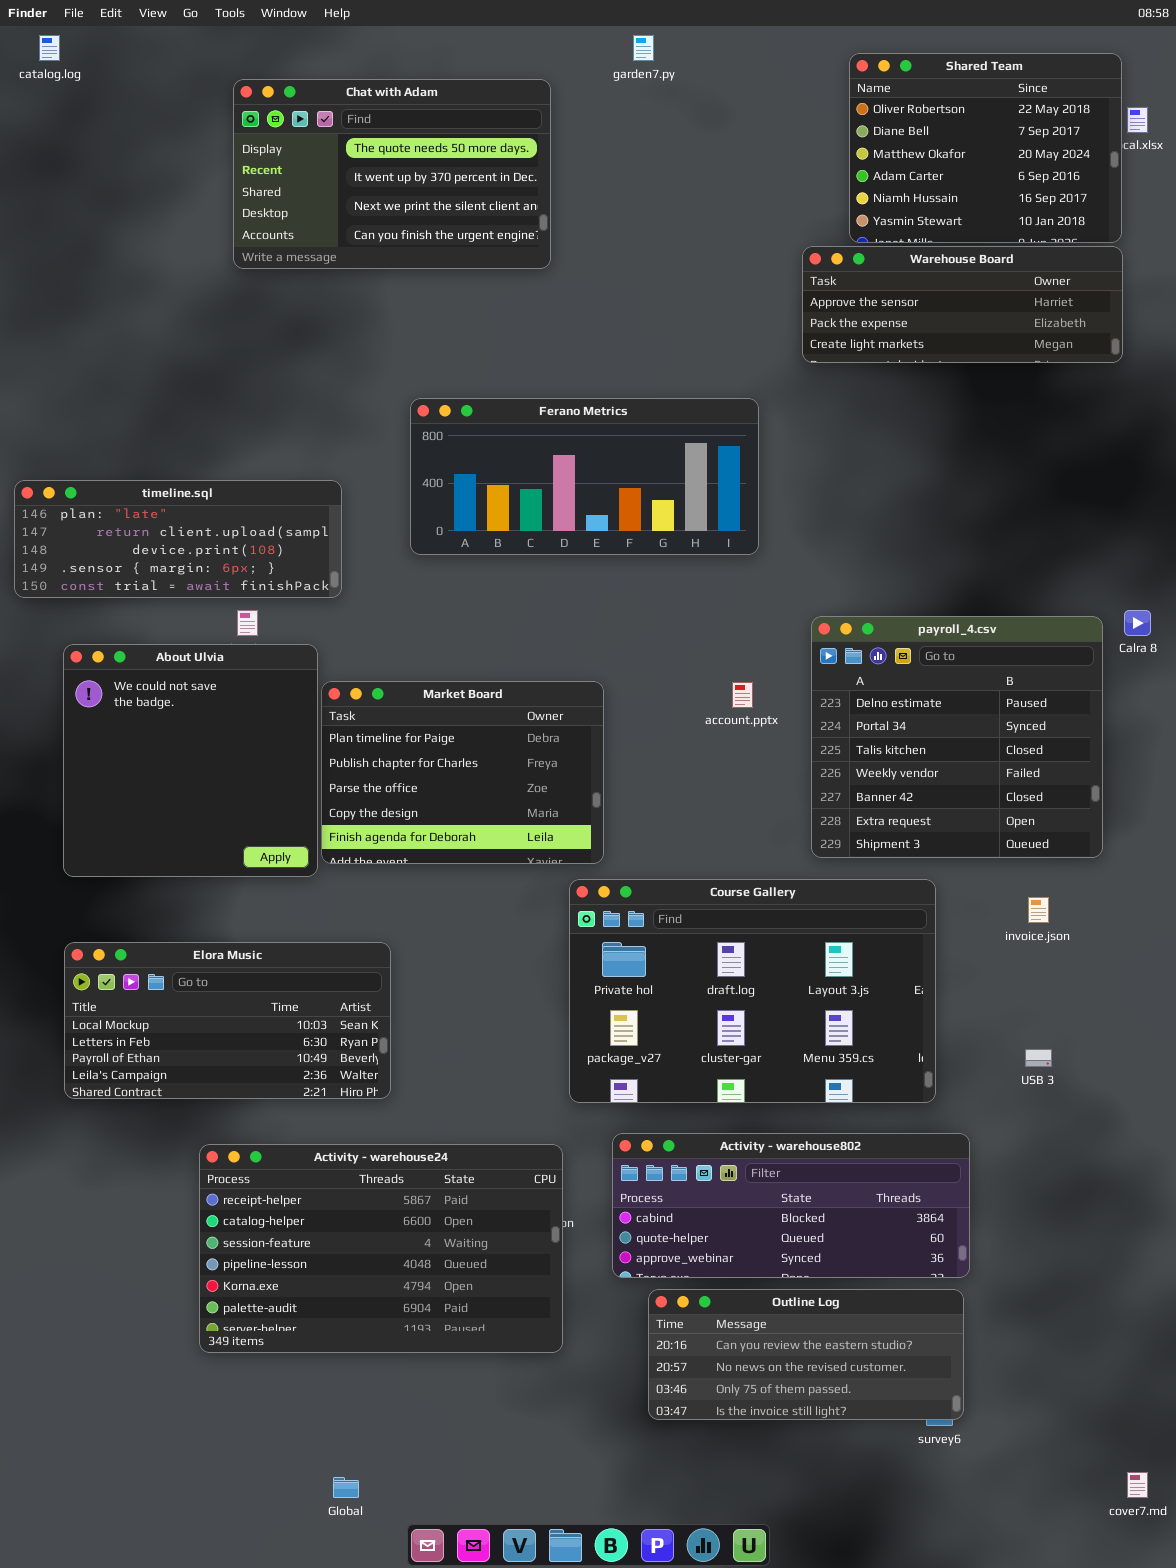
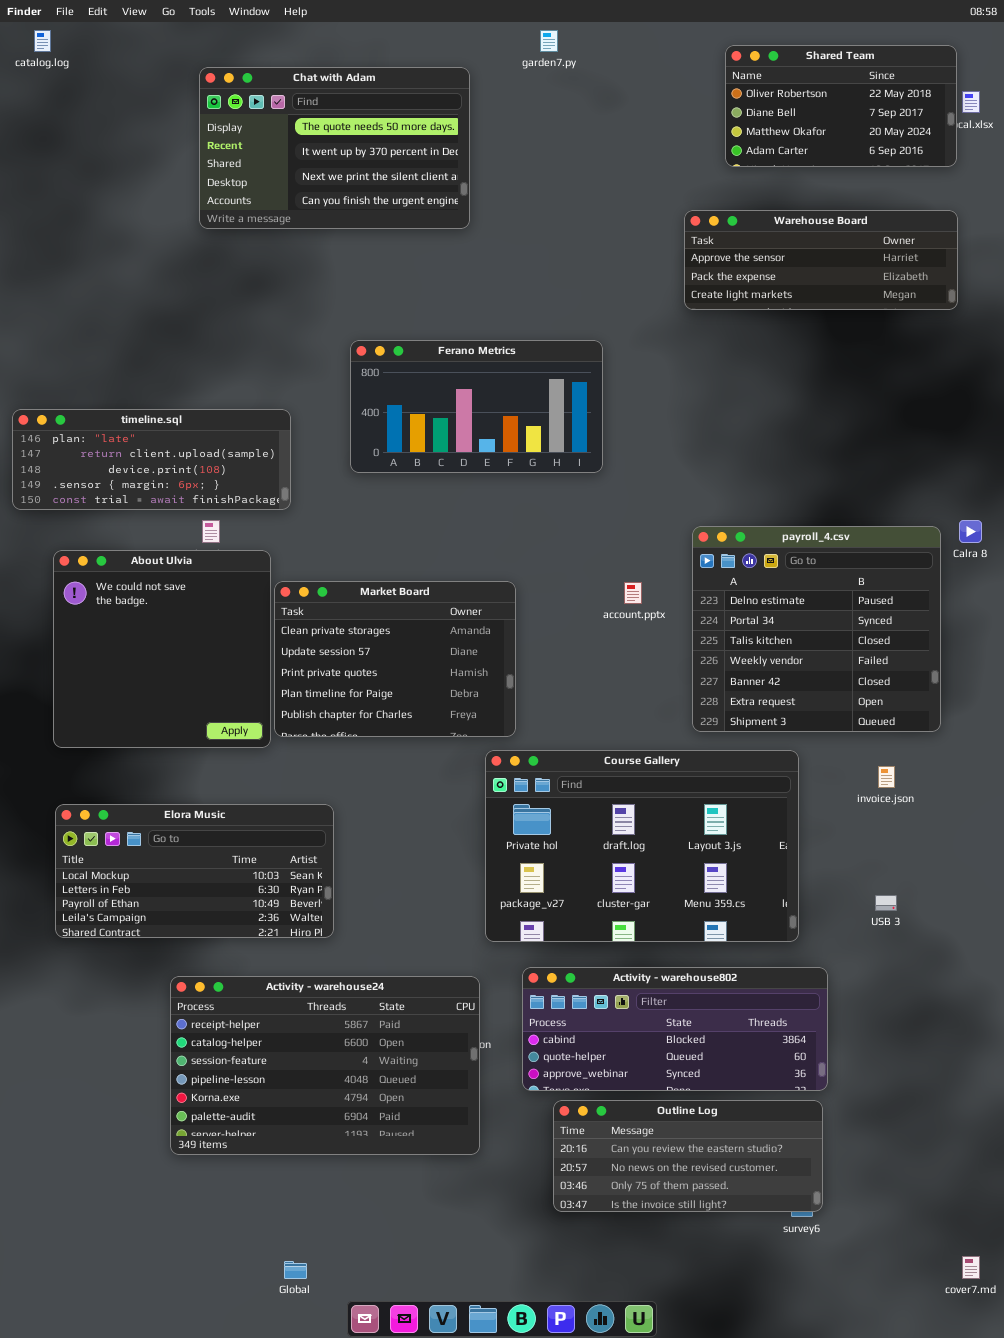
Shared Team: [849,53,1122,243] -> [725,45,957,167], resized
Ferano Metrics: [410,398,759,555] -> [350,340,603,473], resized
Market Board: [321,681,604,864] -> [274,581,516,737], scrolled up 3 rows

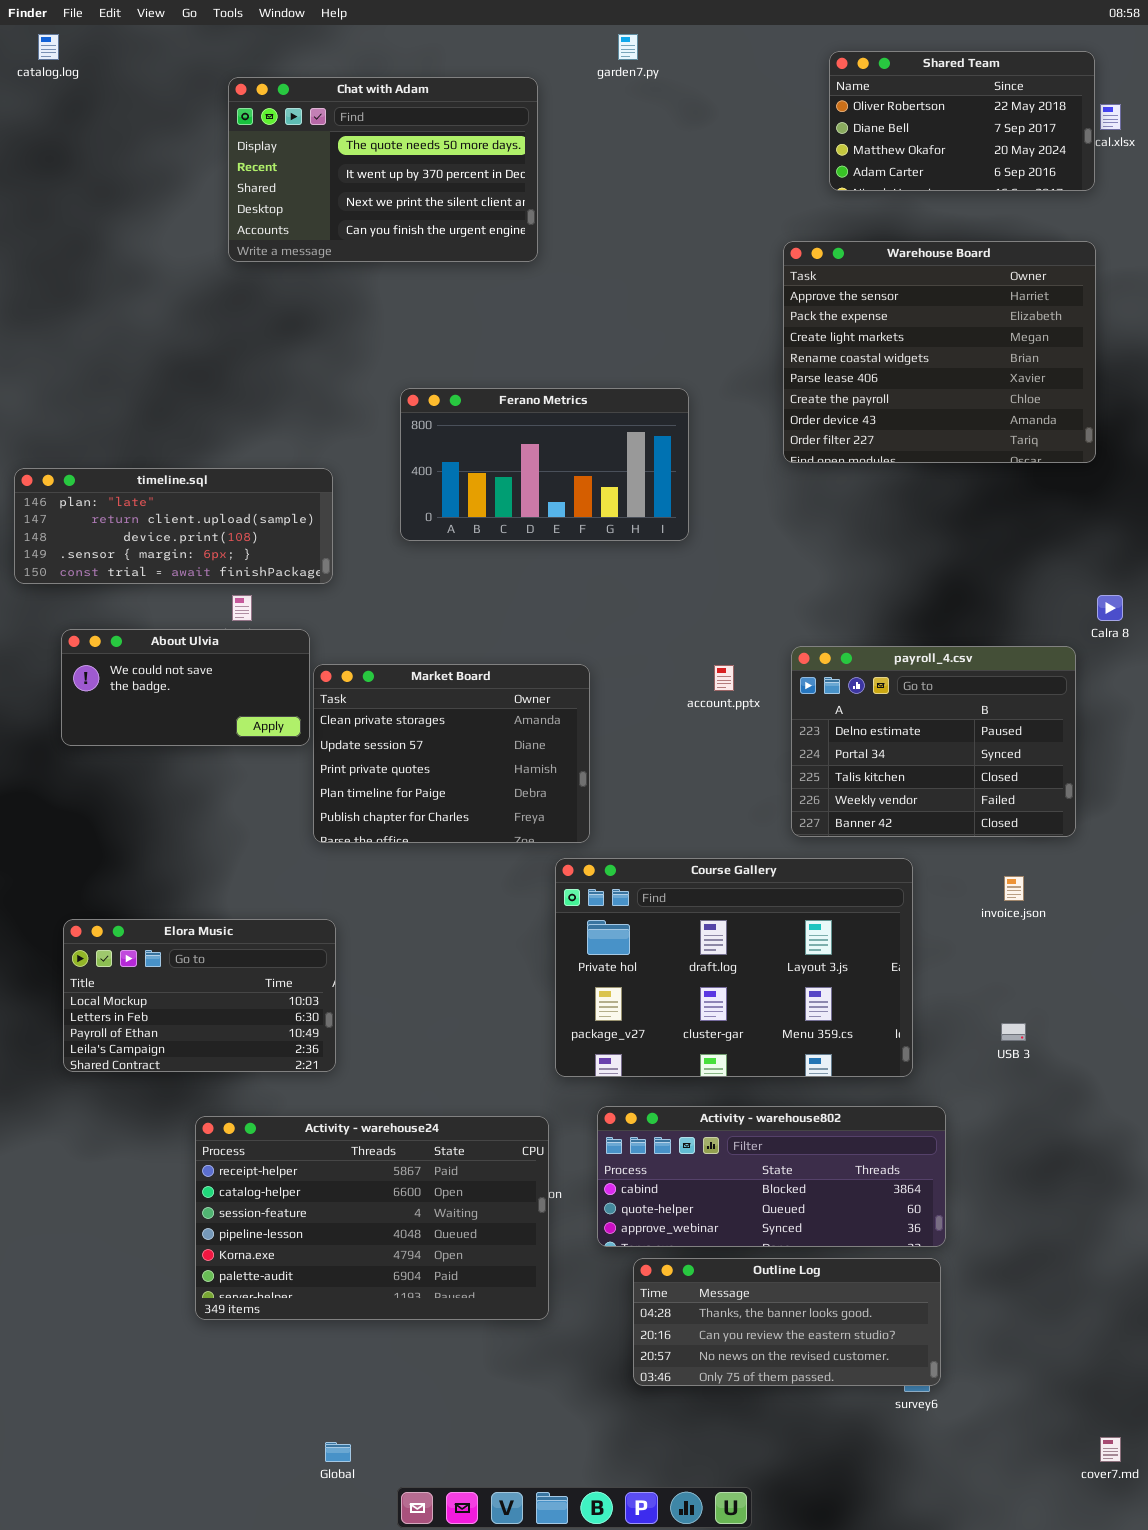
Warehouse Board: [684,210,958,310] -> [783,241,1096,463], resized
payroll_4.csv: [692,526,941,732] -> [791,646,1076,837], resized
About Ulvia: [53,550,271,748] -> [61,629,310,746], resized
Elora Music: [55,804,334,938] -> [63,919,336,1072], resized
Outline Log: [553,1100,823,1212] -> [633,1258,941,1386], scrolled up 1 row

